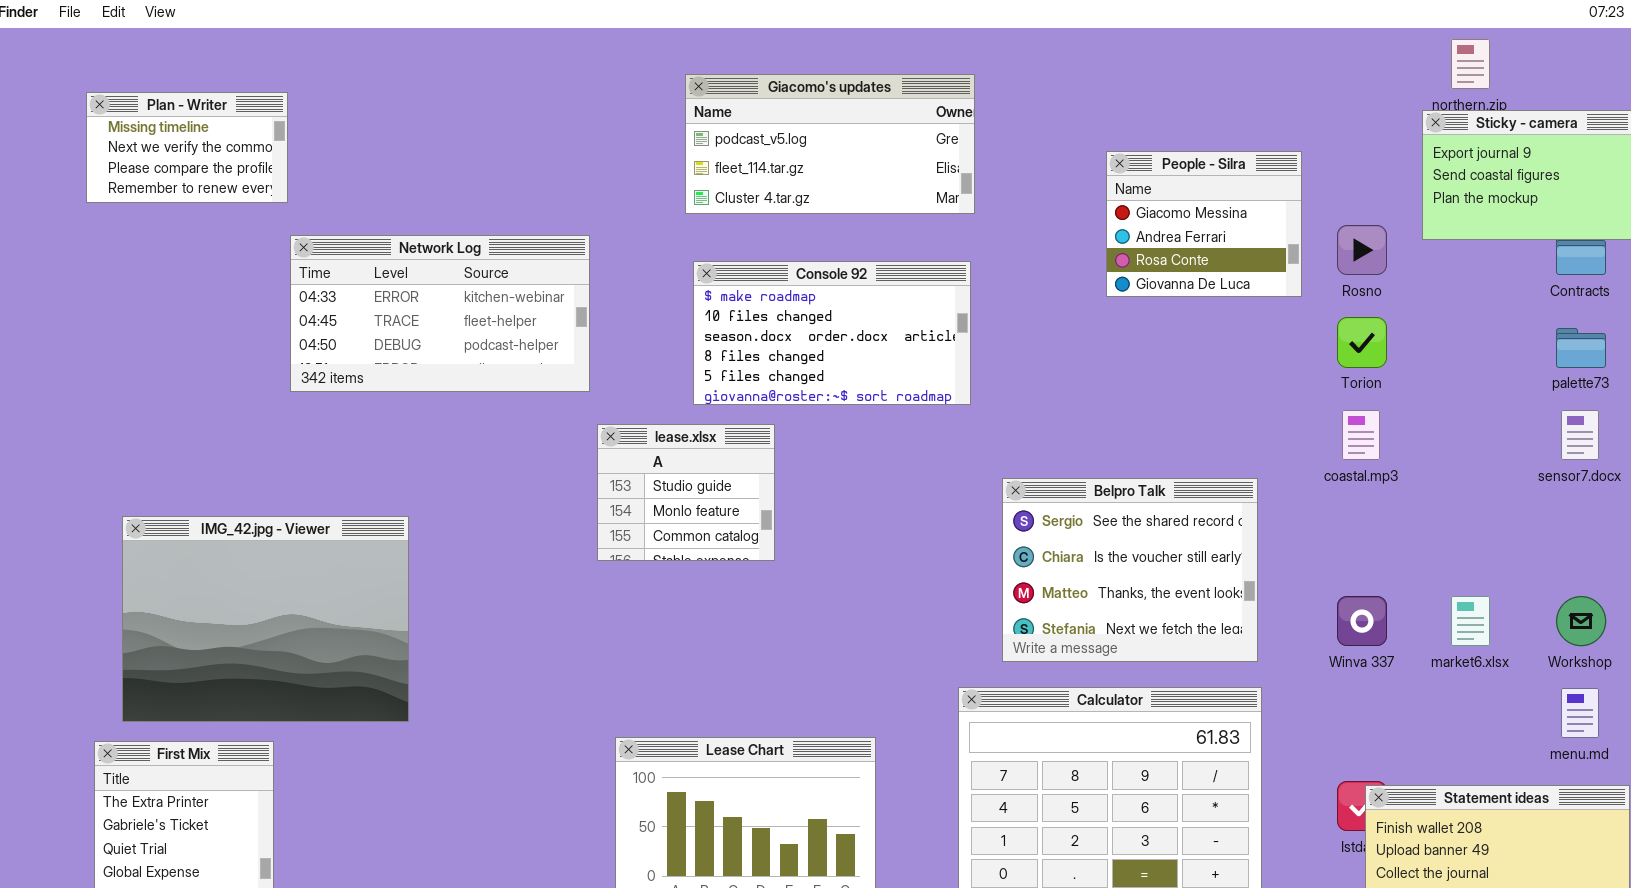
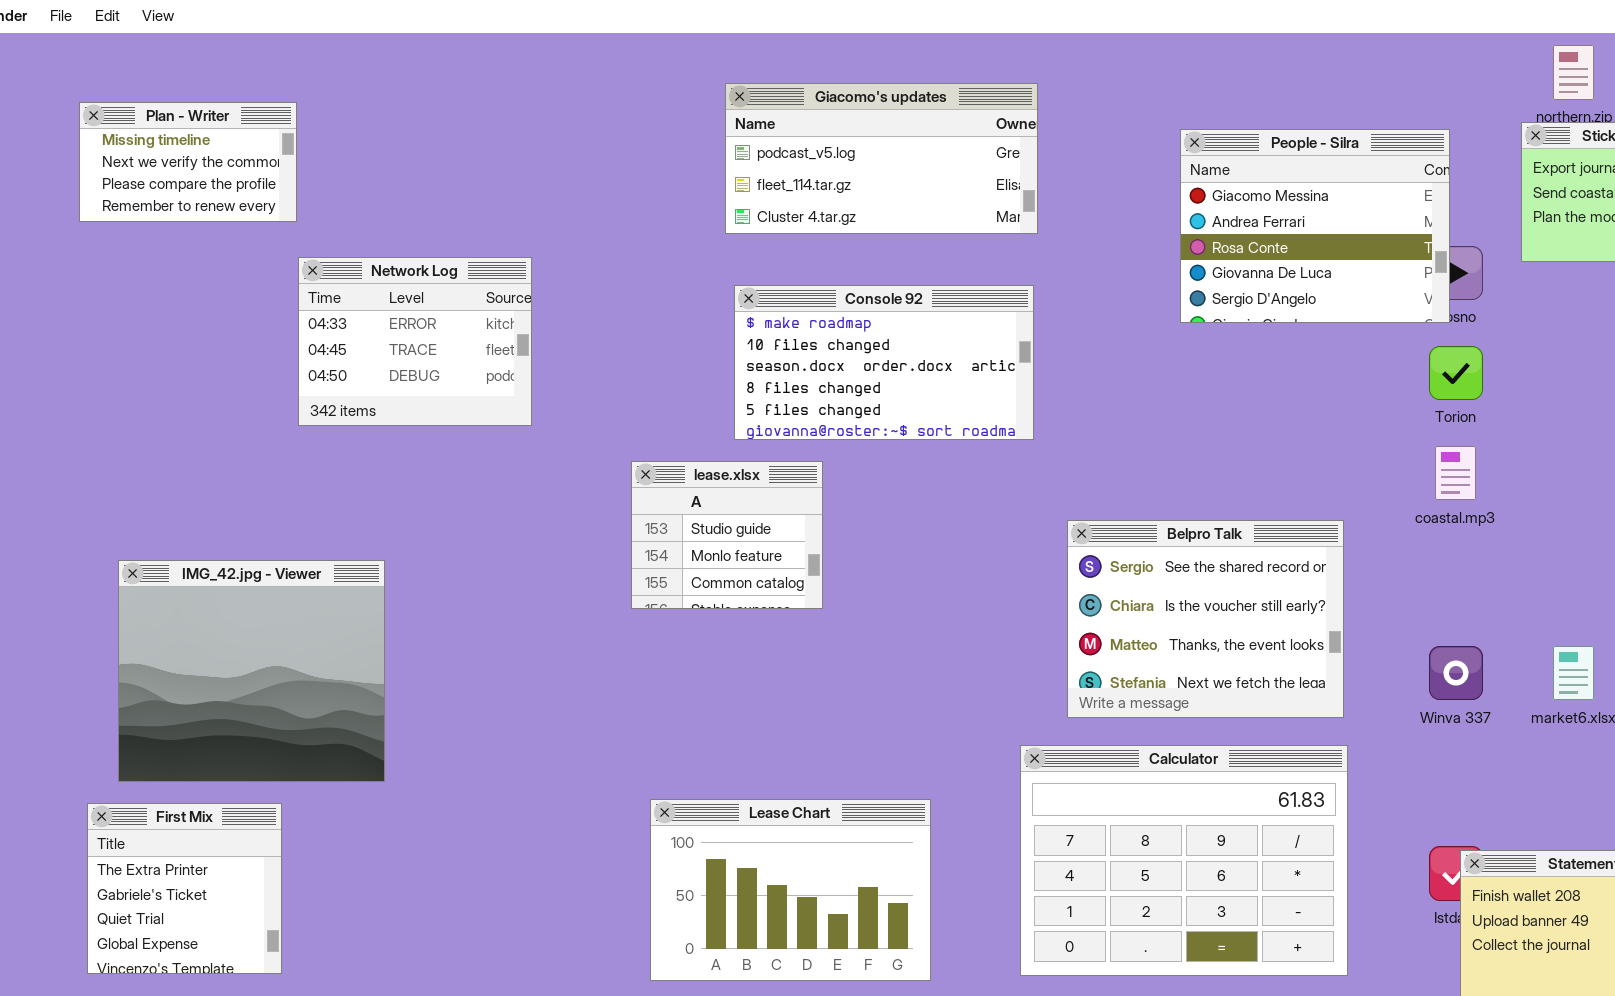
People - Silra: [1106,151,1302,297] -> [1180,129,1450,323], resized
Network Log: [290,235,590,392] -> [298,257,532,426], resized
IMG_42.jpg - Viewer: [122,516,409,722] -> [118,560,385,782], resized

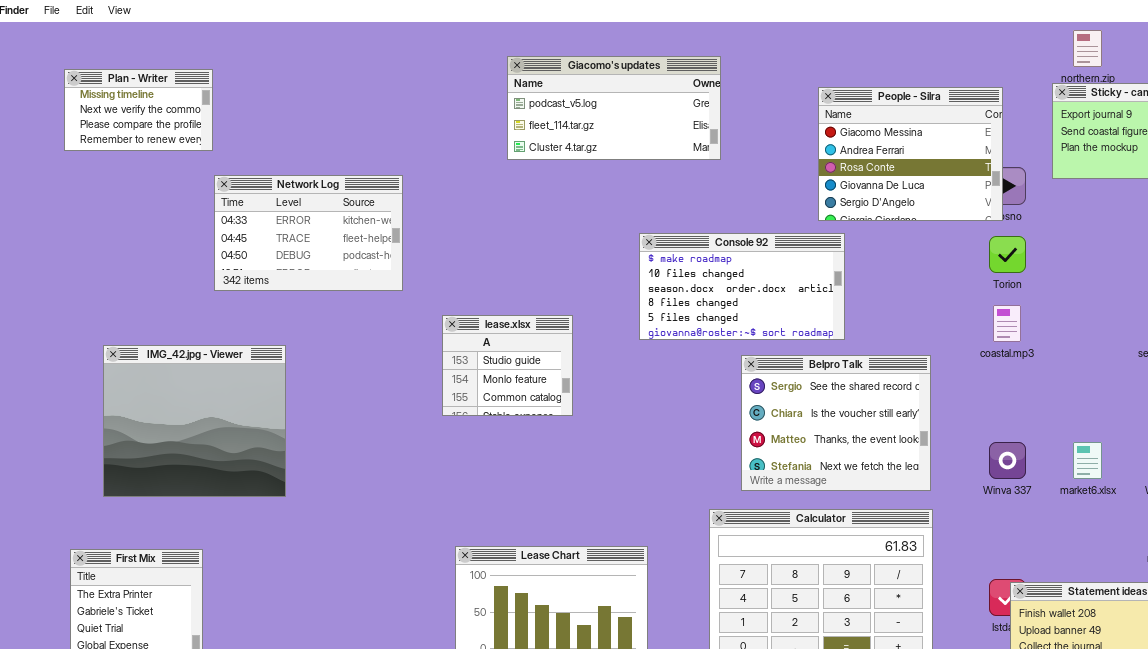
Network Log: [298,257,532,426] -> [214,175,403,291], resized
Console 92: [734,285,1034,440] -> [639,233,845,340], moved
IMG_42.jpg - Viewer: [118,560,385,782] -> [103,345,286,497], moved

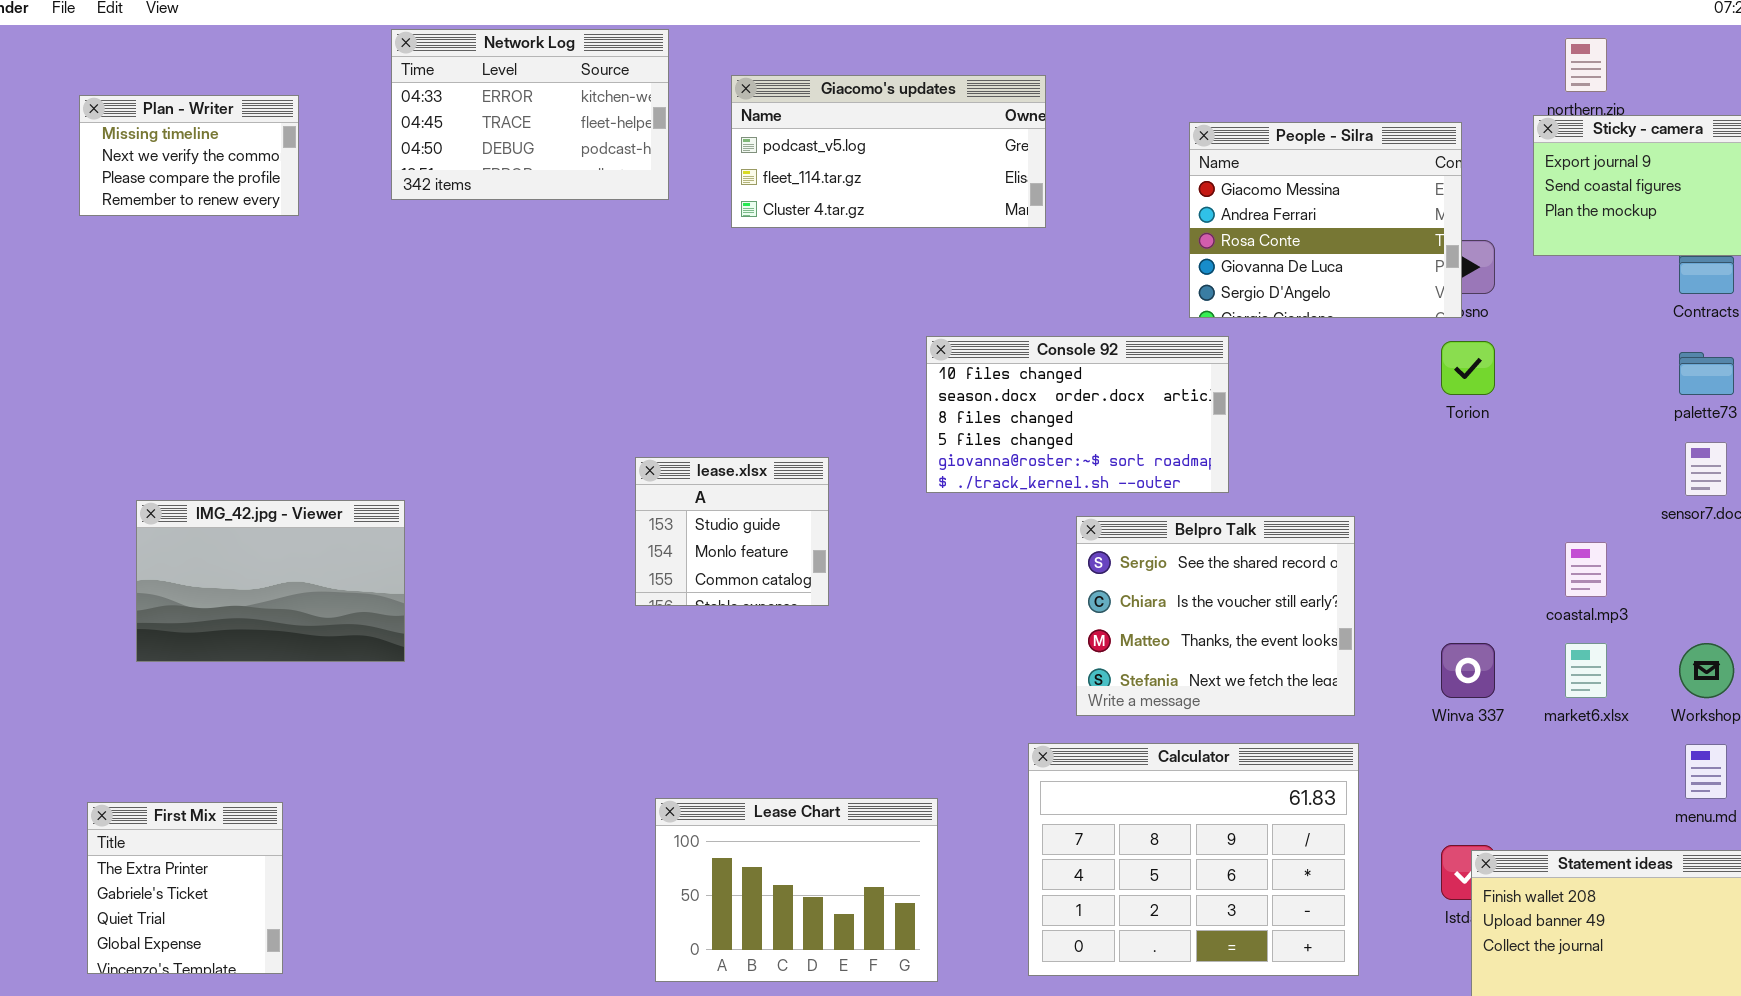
Network Log: [214,175,403,291] -> [391,29,669,200], moved
Console 92: [639,233,845,340] -> [926,336,1229,493], scrolled down 1 row
coastal.mp3: [993,305,1021,342] -> [1565,542,1607,597], moved
IMG_42.jpg - Viewer: [103,345,286,497] -> [136,500,405,662], resized

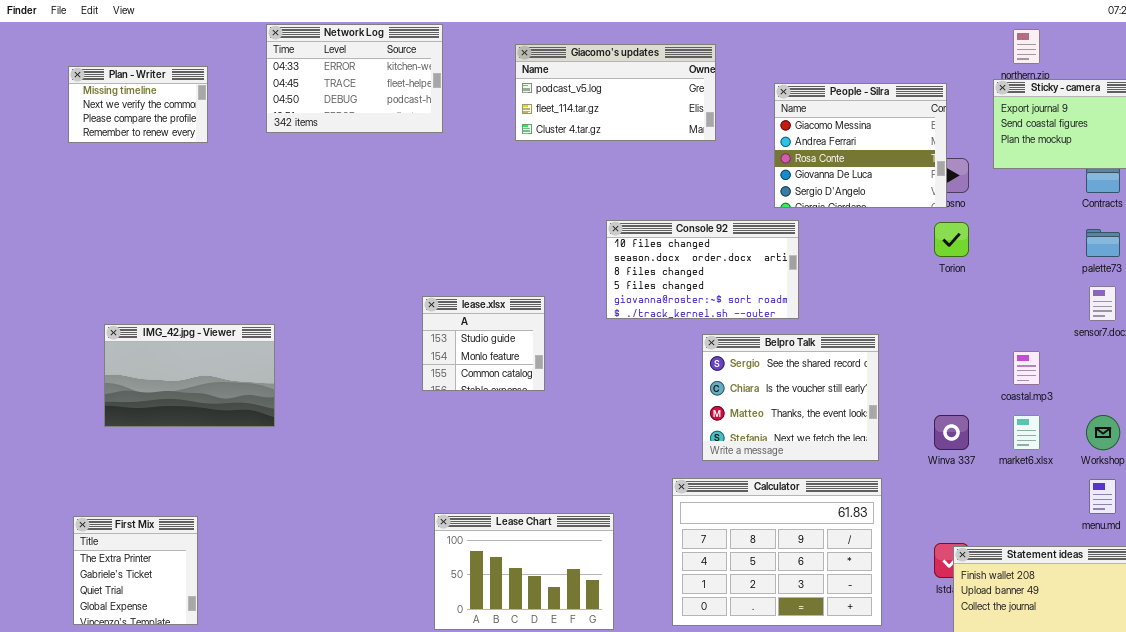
Giacomo's updates: [731,75,1046,228] -> [515,44,716,141], moved

